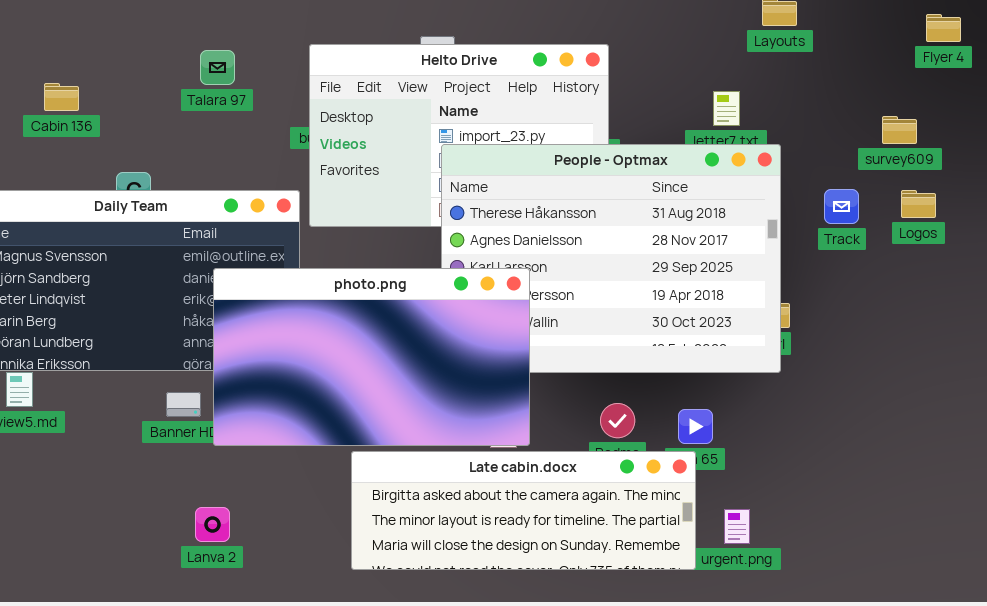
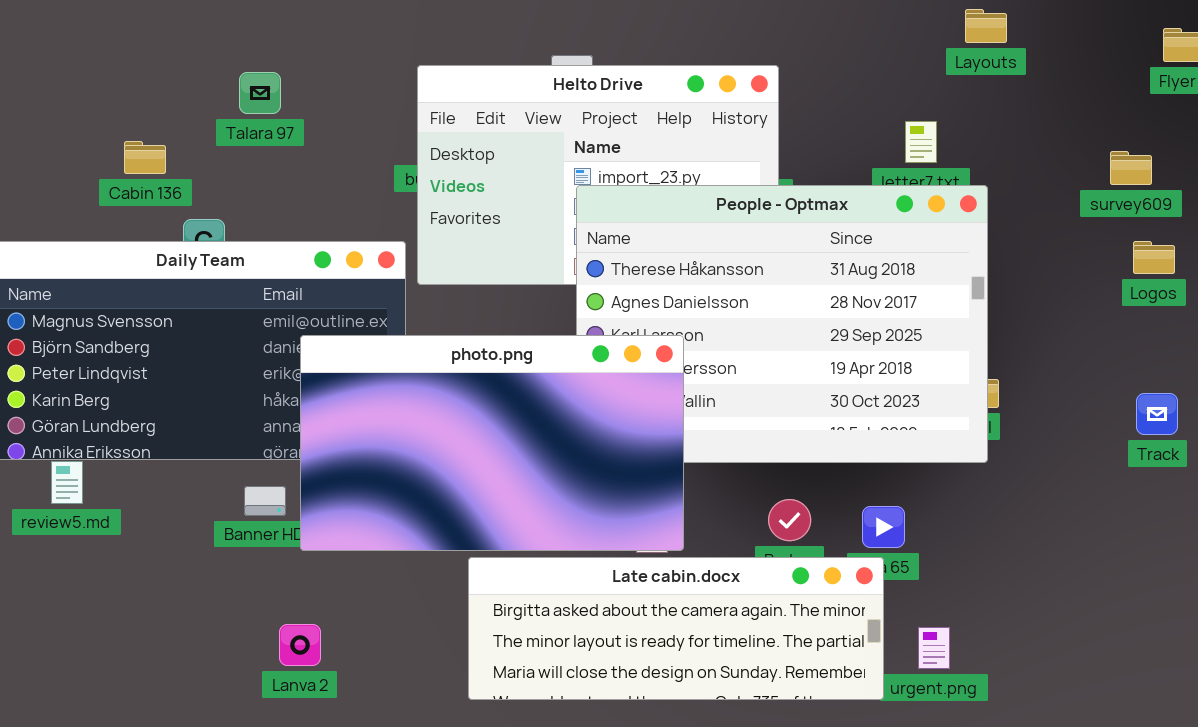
Talara 97: [200,50,235,85] -> [239,72,281,114], moved
Cabin 136: [44,83,79,111] -> [124,141,166,174], moved
Track: [824,189,859,224] -> [1136,393,1178,435], moved

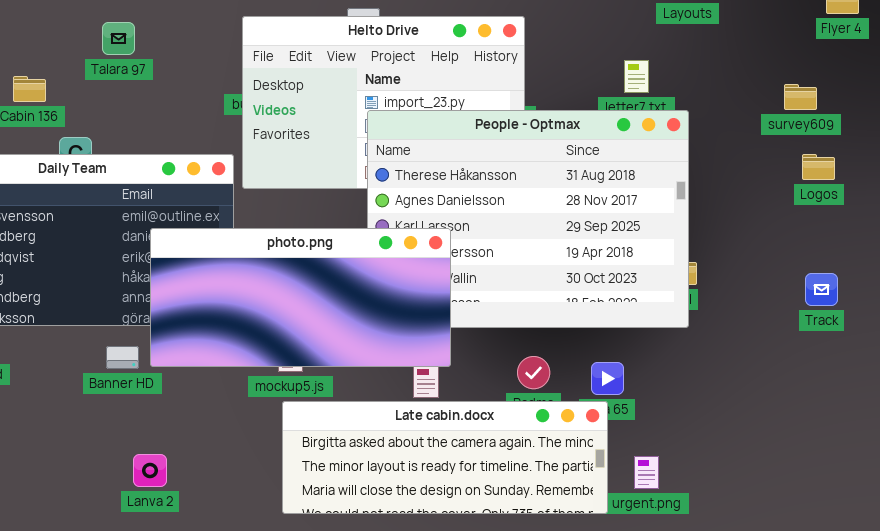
photo.png: [300,335,684,551] -> [150,228,451,367], resized

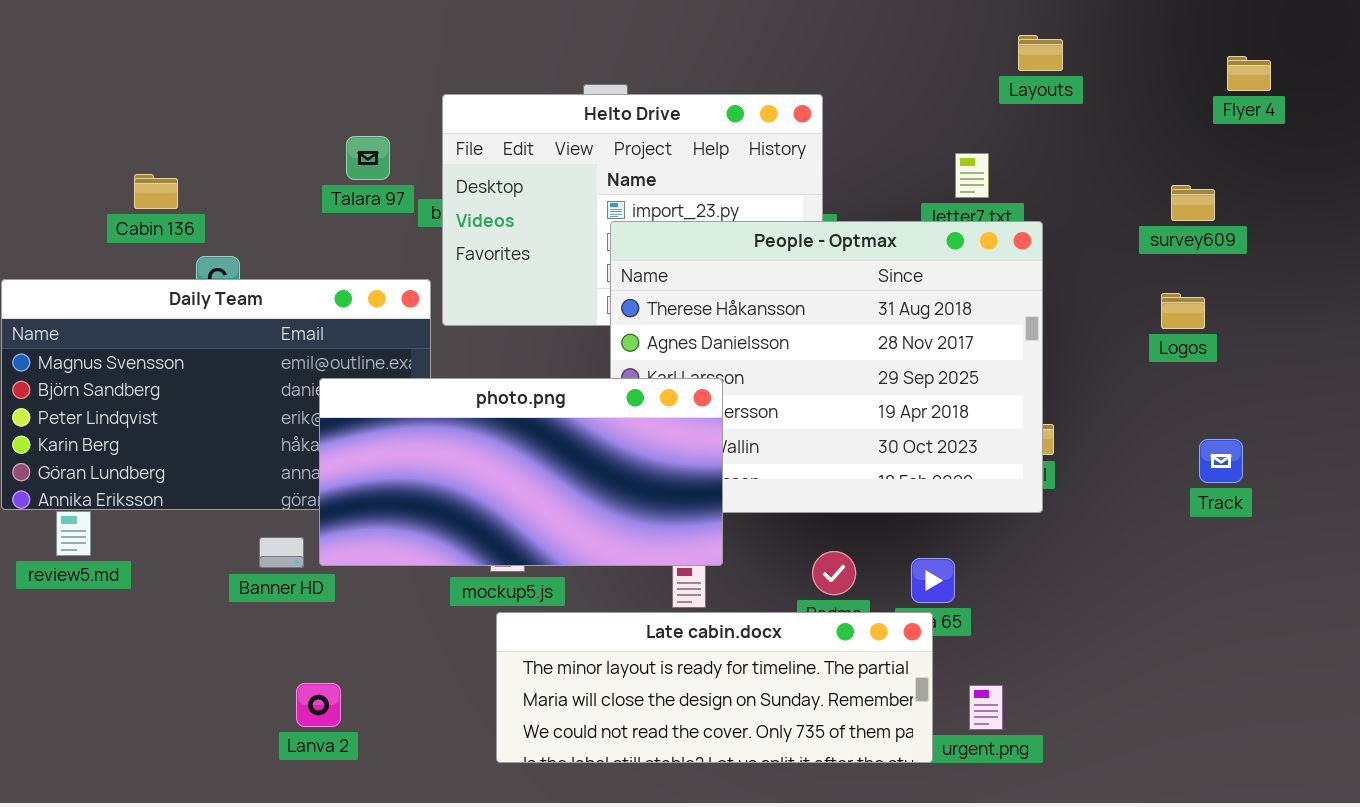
Talara 97: [102,22,135,55] -> [346,136,390,180], moved
Logos: [802,154,835,180] -> [1161,293,1205,329], moved
Late cabin.docx: [282,401,608,514] -> [496,612,933,763], scrolled down 1 row

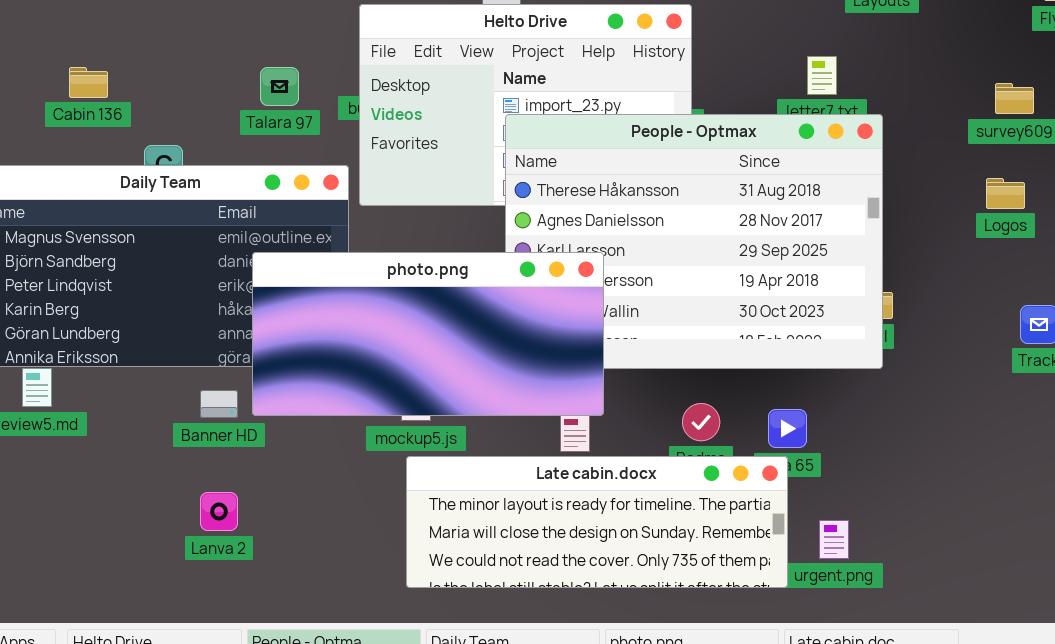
Talara 97: [346,136,390,180] -> [260,67,299,106], moved
Cabin 136: [134,174,178,209] -> [69,67,108,98], moved
Lanva 2: [296,683,341,727] -> [200,492,238,531], moved

